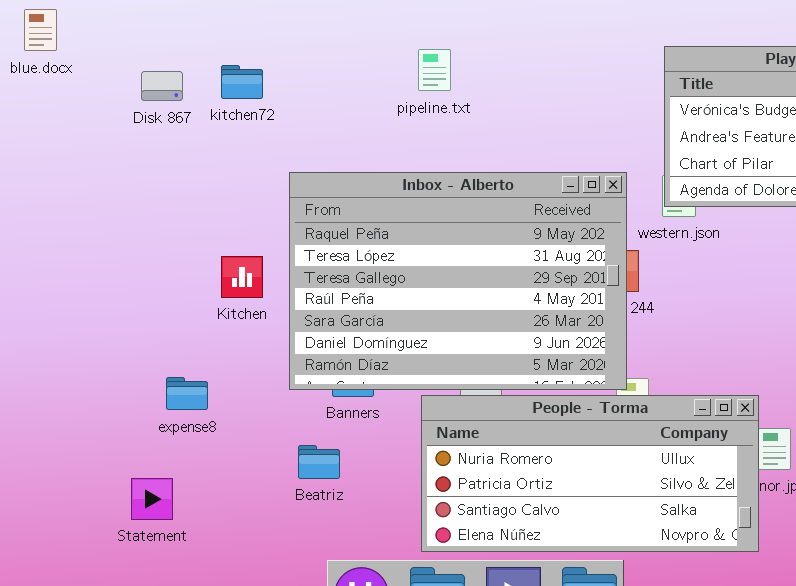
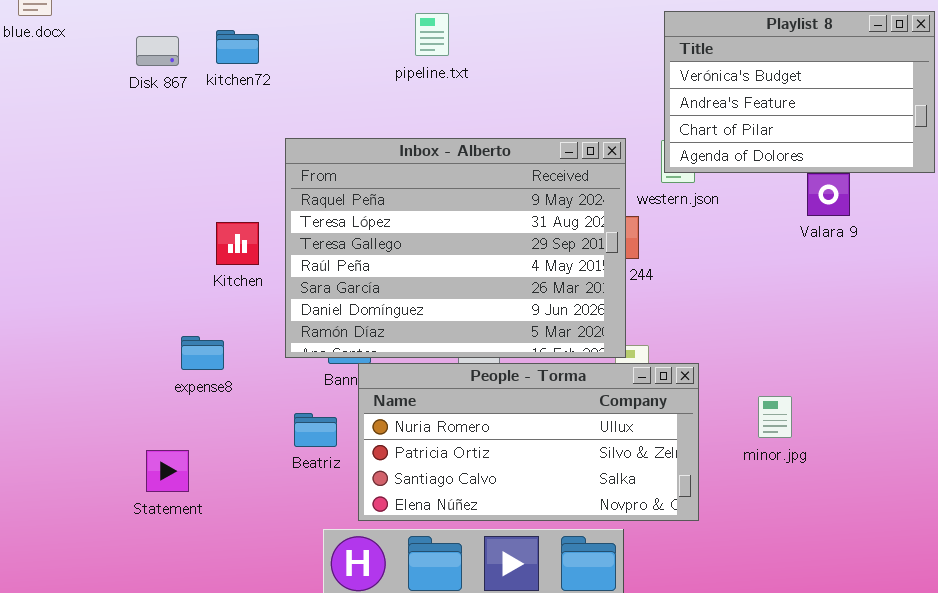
expense8: [166,377,208,410] -> [181,336,224,370], moved
People - Torma: [421,395,759,552] -> [358,363,699,521], moved
Statement: [131,478,173,520] -> [146,450,189,492], moved

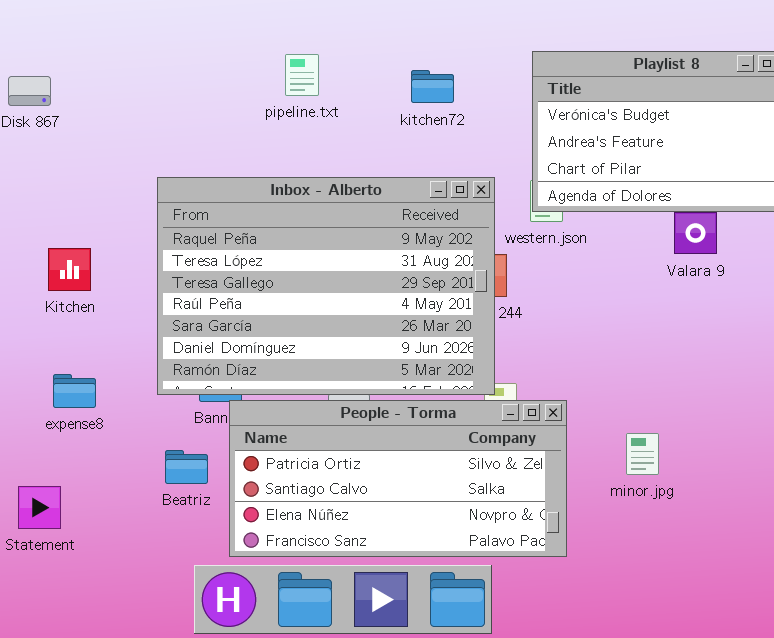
kitchen72: [216,30,259,64] -> [411,70,454,103], moved
Kitchen: [216,222,259,265] -> [48,248,91,291], moved
People - Torma: [358,363,699,521] -> [229,400,567,557], scrolled down 1 row

